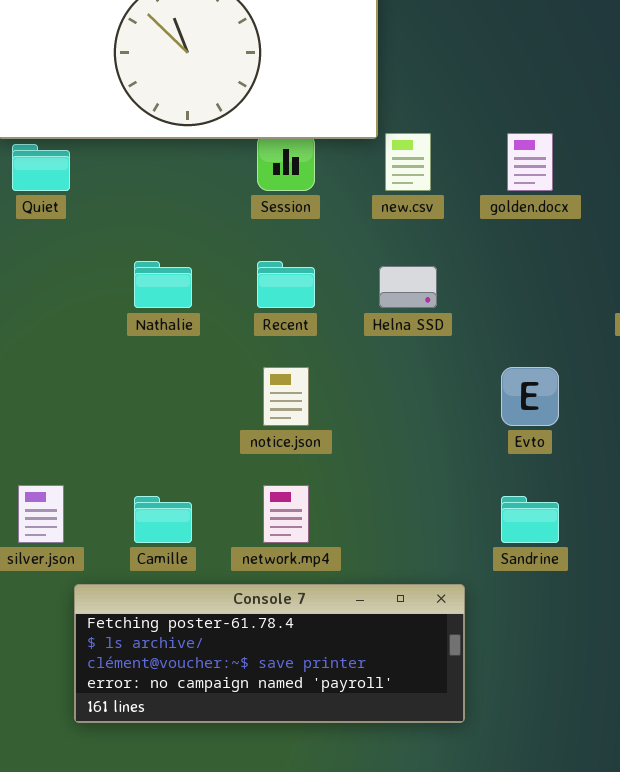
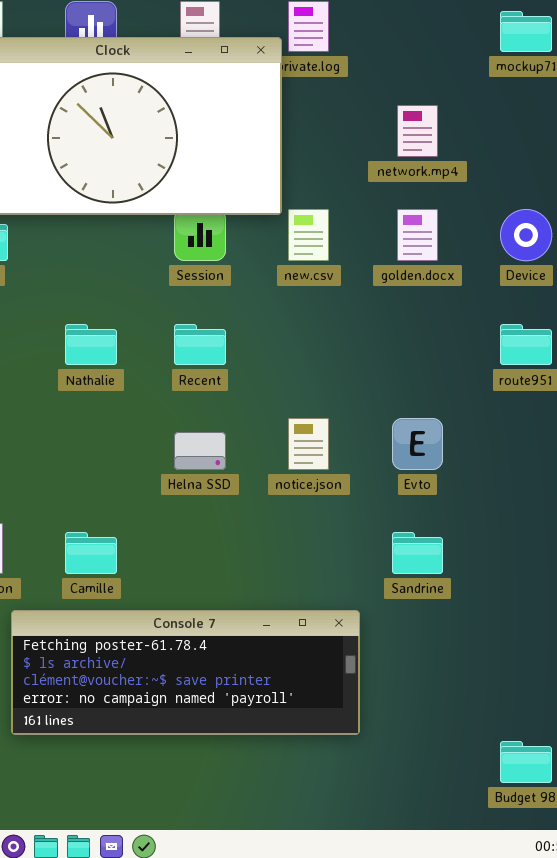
Helna SSD: [379,266,437,308] -> [174,432,226,470], moved
notice.json: [263,367,309,426] -> [288,418,329,470], moved
network.mp4: [263,485,309,543] -> [397,105,438,157], moved

